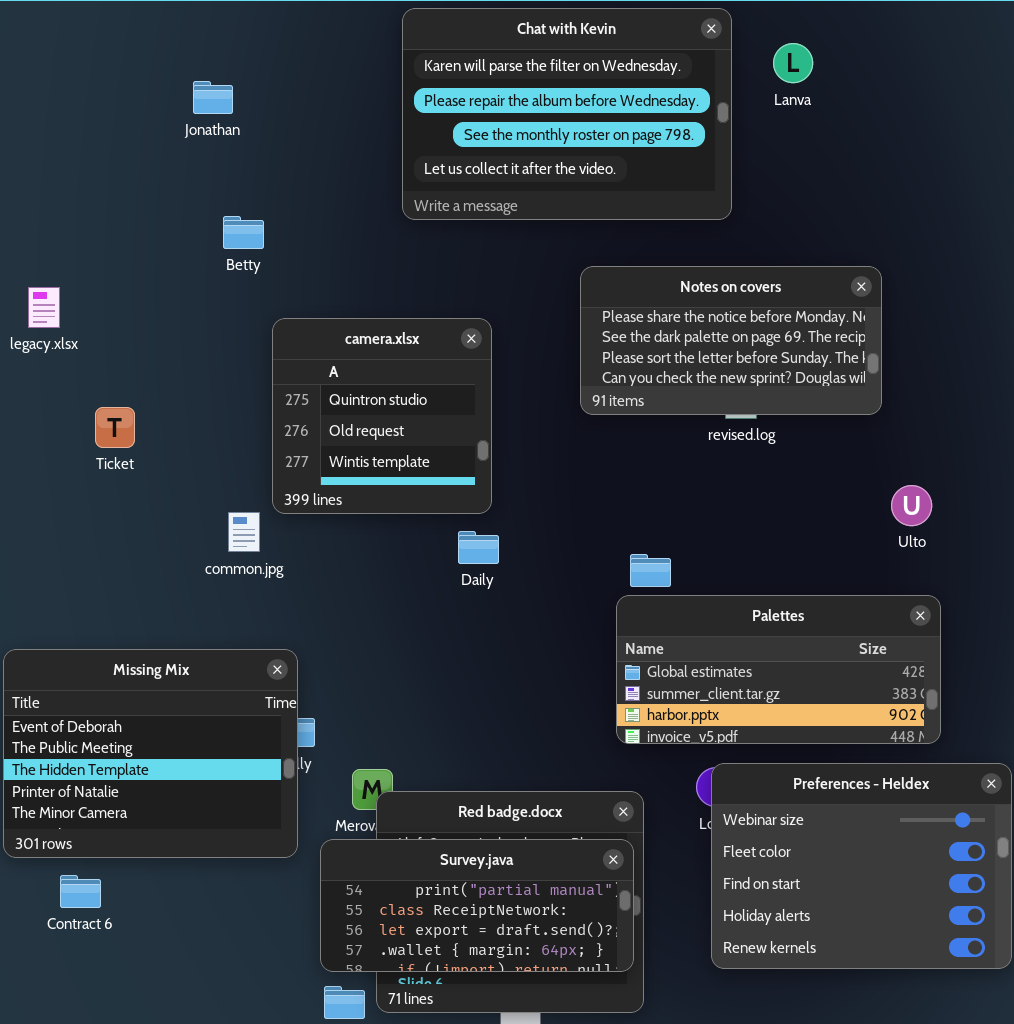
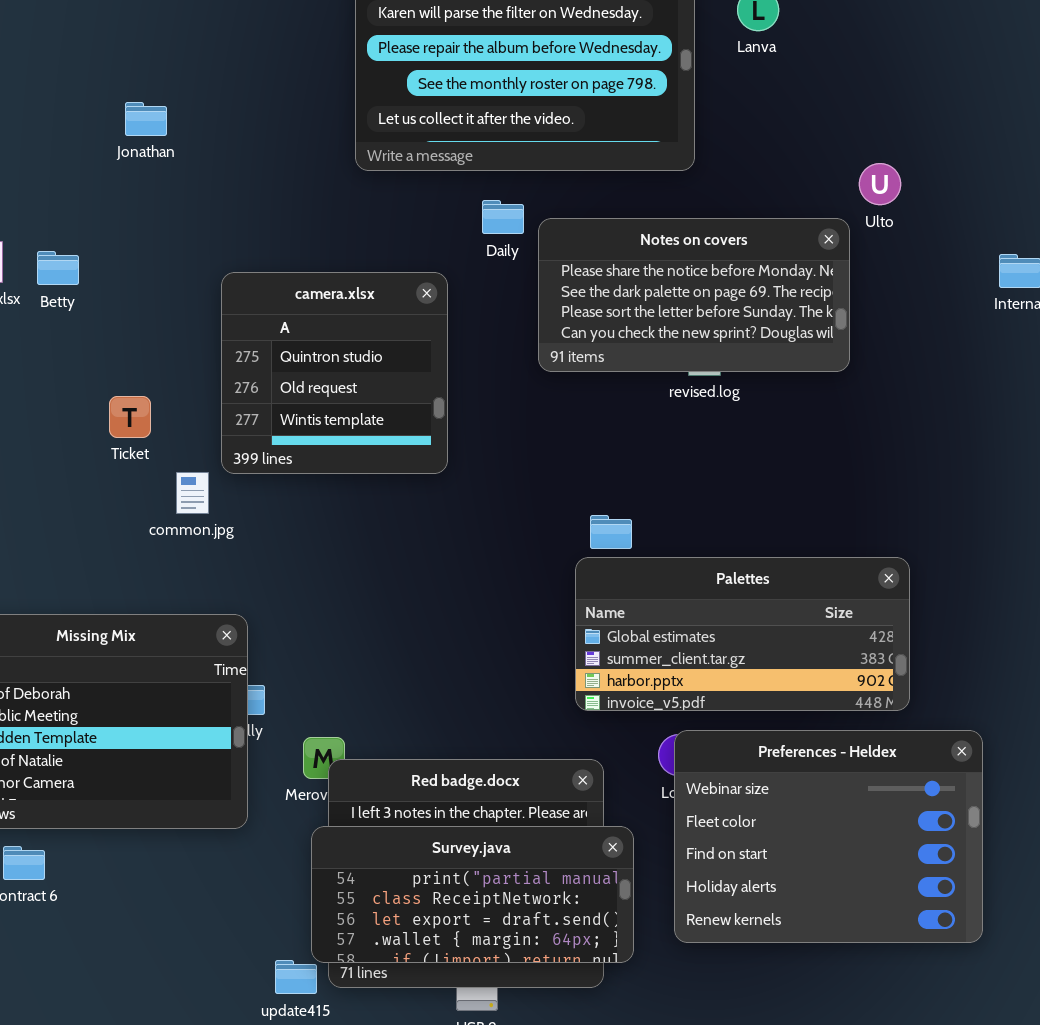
Jonathan: [193,81,233,114] -> [125,102,167,136], moved
Betty: [223,216,264,249] -> [37,251,79,285], moved
Ticket: [95,407,135,448] -> [109,396,151,438], moved
Ulto: [891,485,932,526] -> [859,163,901,205], moved
Daily: [458,531,499,564] -> [482,200,524,234], moved
Survey.java: [320,839,634,972] -> [311,826,634,963], moved

